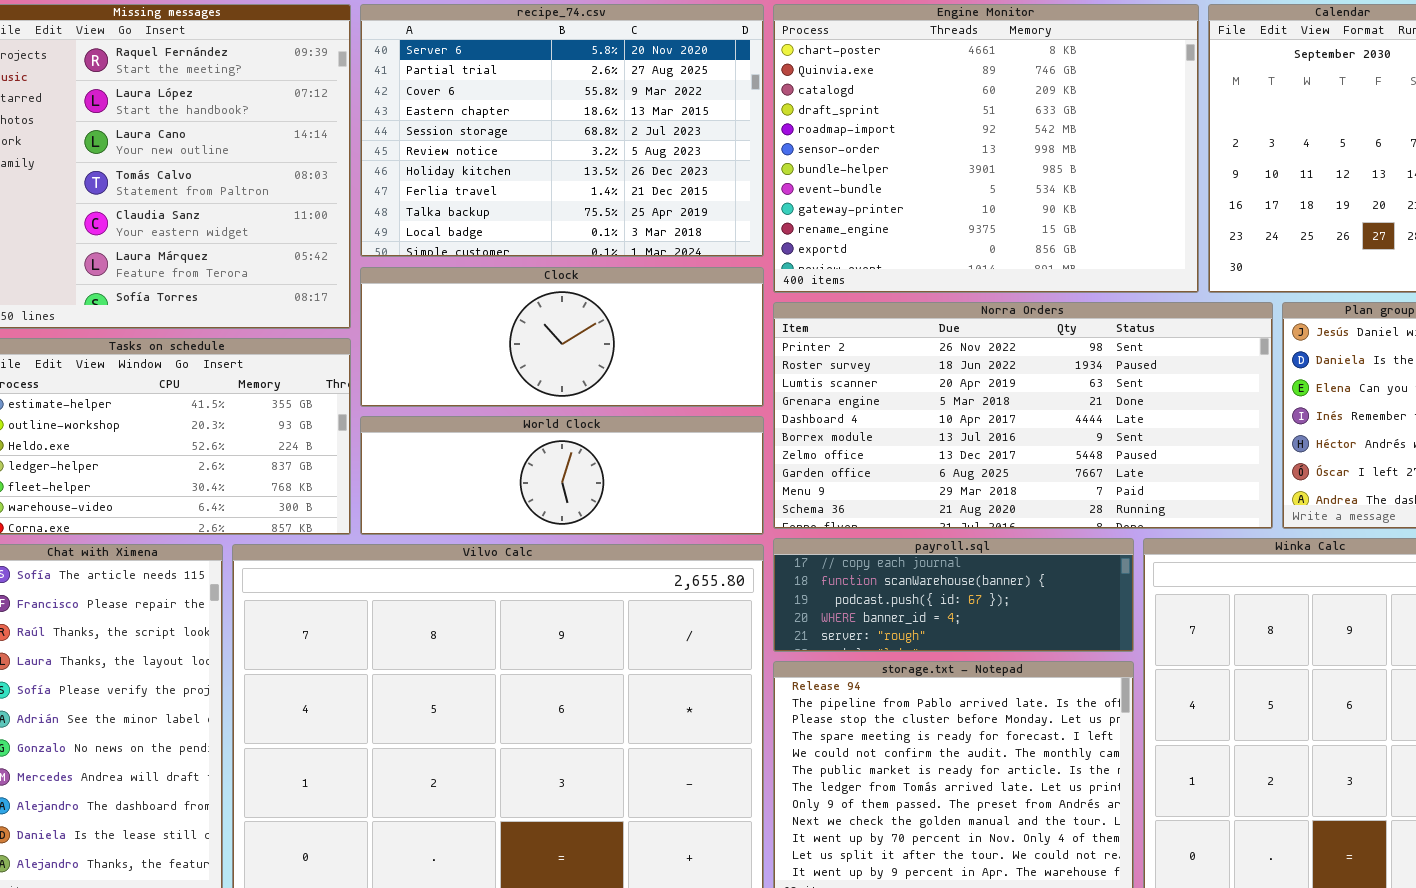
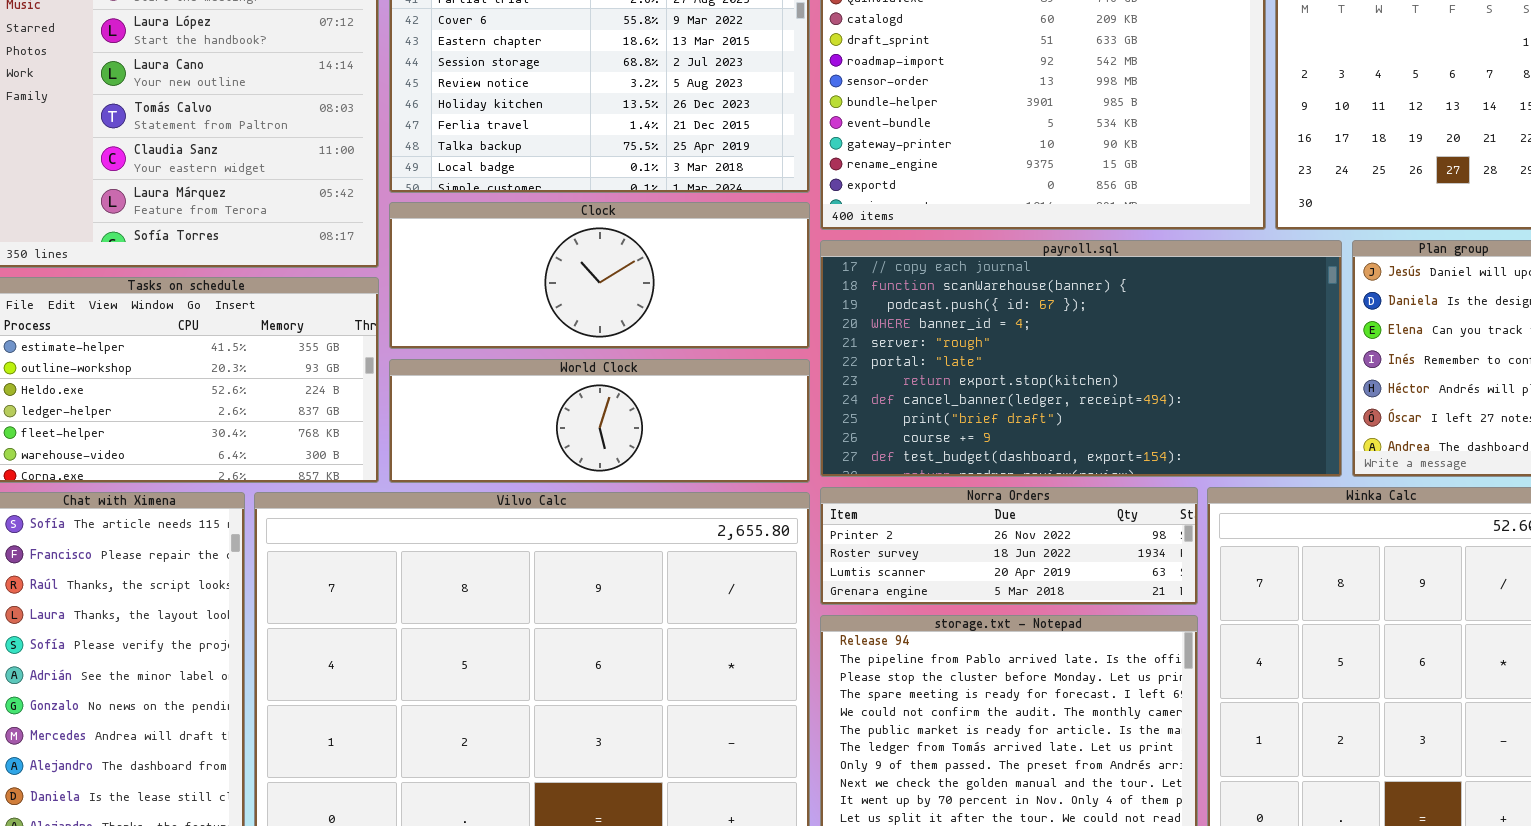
Norra Orders: [773,302,1273,529] -> [820,487,1198,605], moved, resized
payroll.sql: [773,538,1134,652] -> [820,240,1342,477], moved, resized

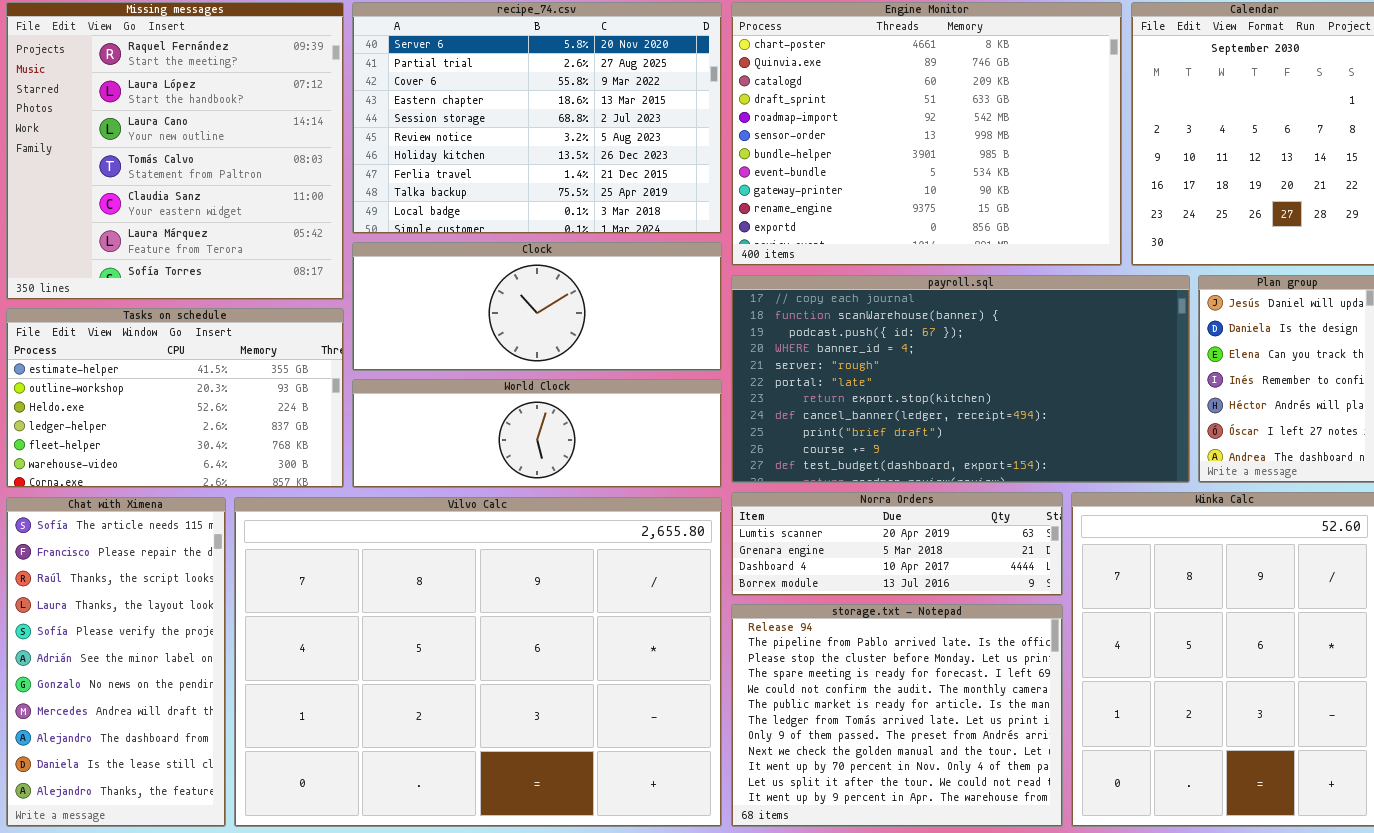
Norra Orders: [820,487,1198,605] -> [731,492,1063,596], scrolled down 2 rows

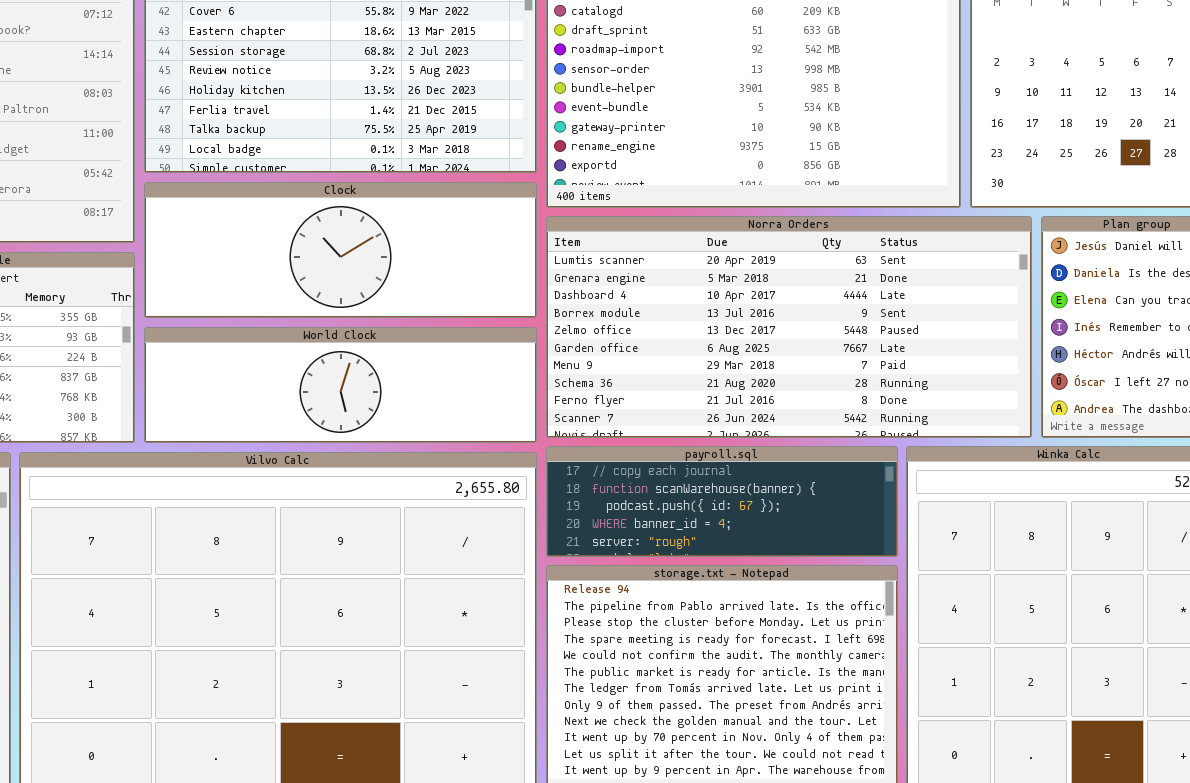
payroll.sql: [731,275,1190,483] -> [546,446,898,557], moved, resized
Norra Orders: [731,492,1063,596] -> [546,216,1032,438], moved, resized

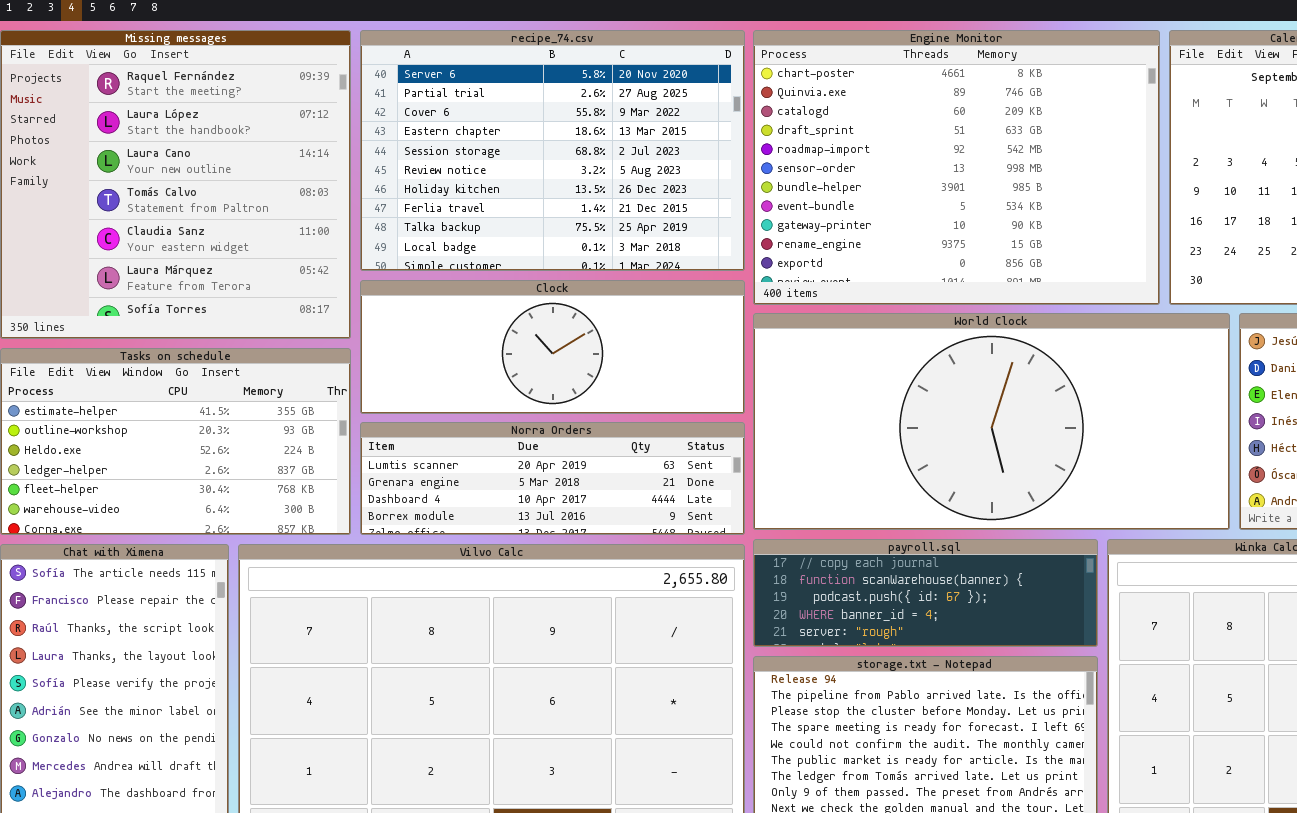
Norra Orders: [546,216,1032,438] -> [360,422,745,535], moved, resized
World Clock: [144,327,537,443] -> [753,313,1230,530], moved, resized

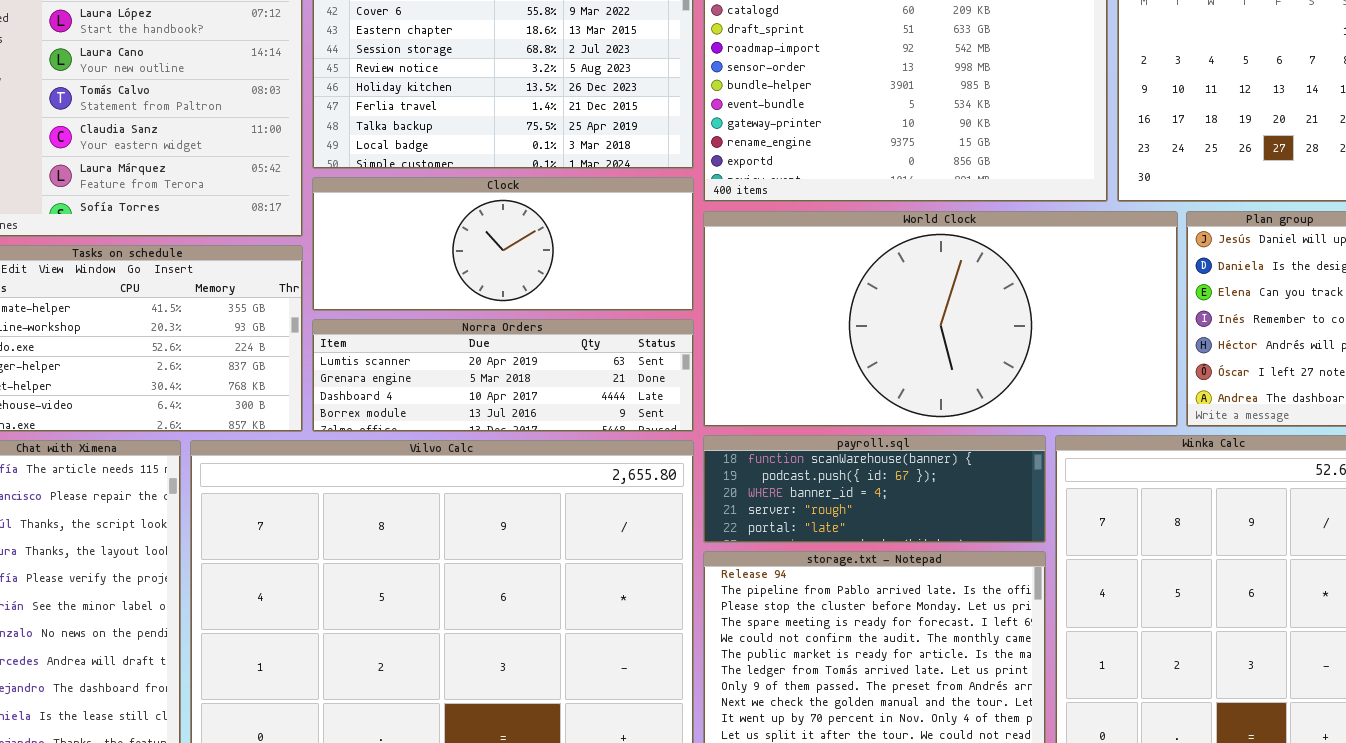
payroll.sql: [753,539,1098,647] -> [703,435,1046,543], scrolled down 1 row

